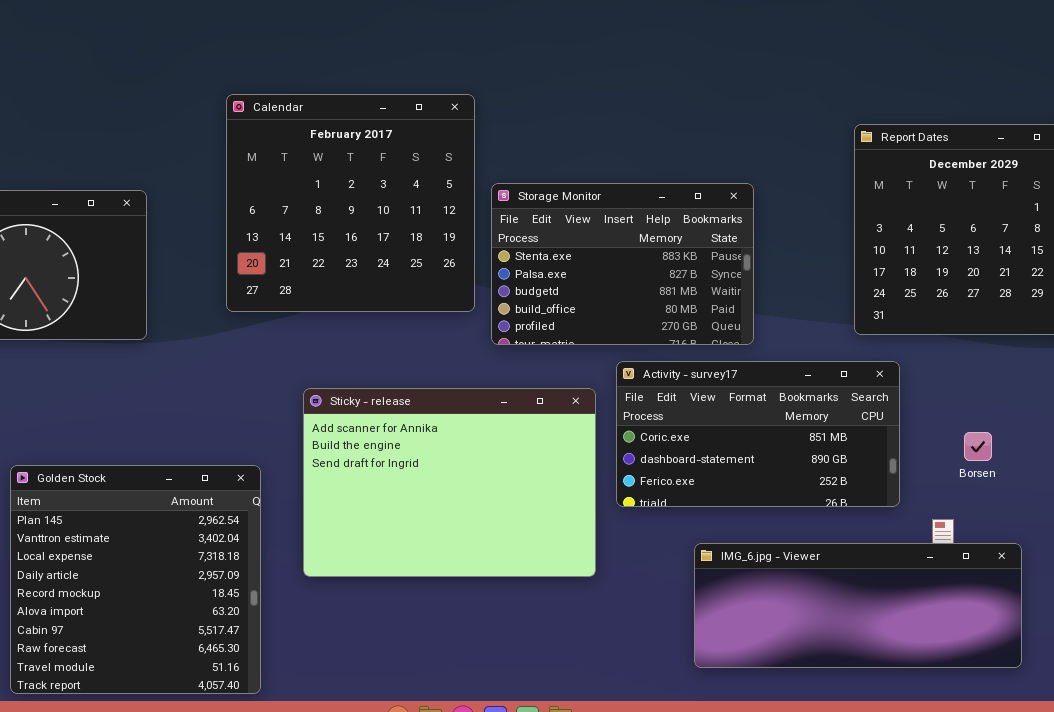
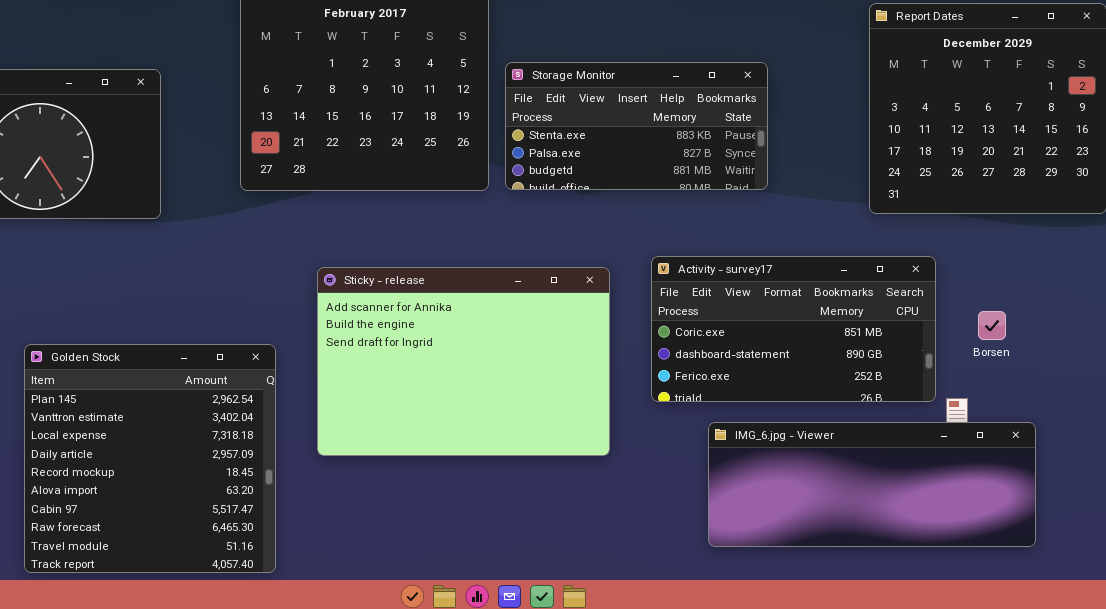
Storage Monitor: [491,183,754,345] -> [505,62,768,190], resized
Activity - survey17: [616,361,900,507] -> [651,256,936,402], moved

